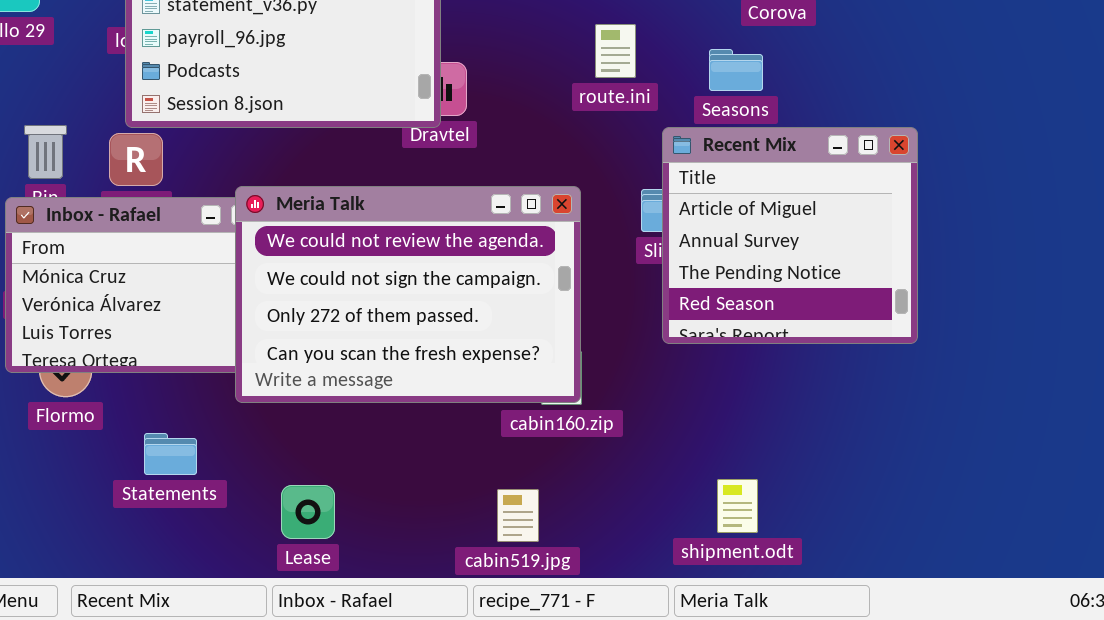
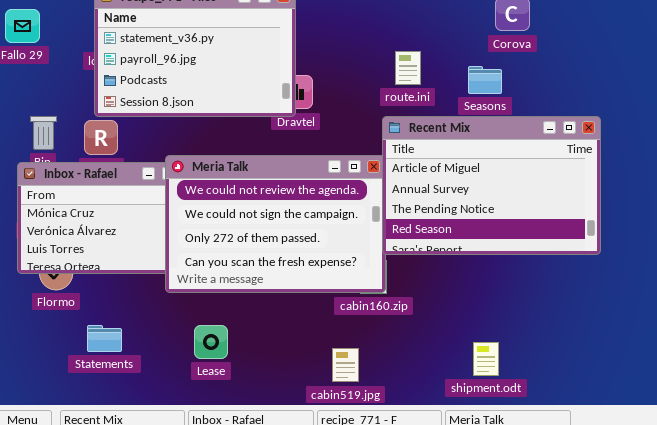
Recent Mix: [662,127,918,344] -> [382,116,601,255], resized
Statements: [144,433,197,475] -> [87,325,122,352], moved
Lease: [281,485,335,539] -> [194,325,228,359], moved

